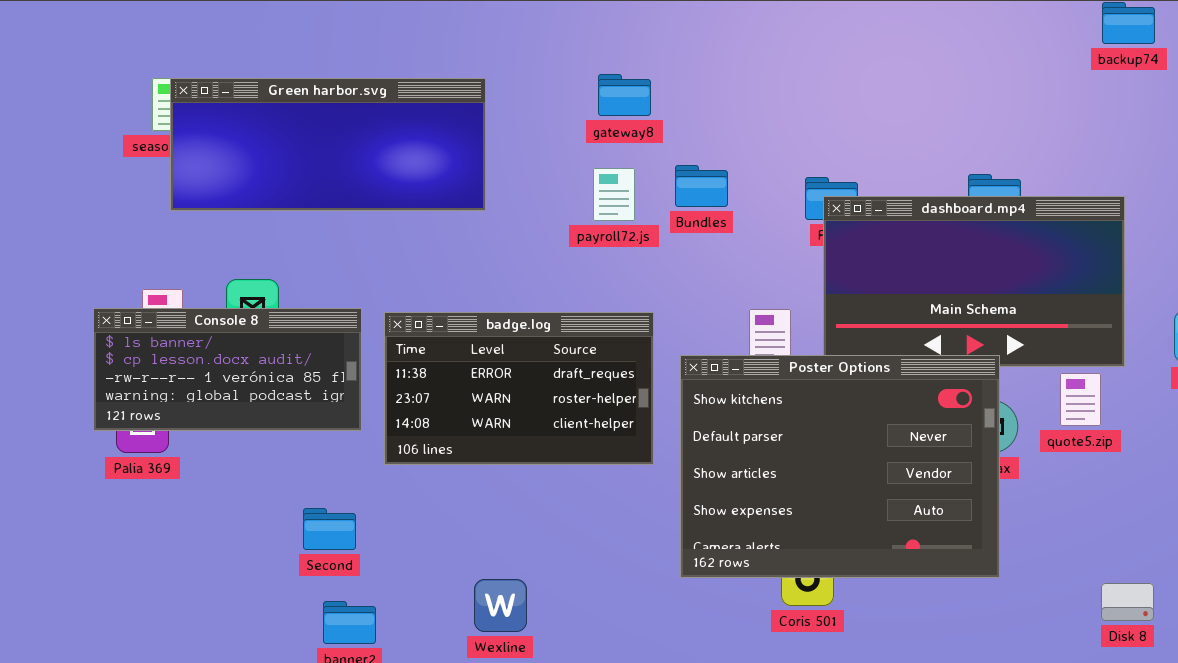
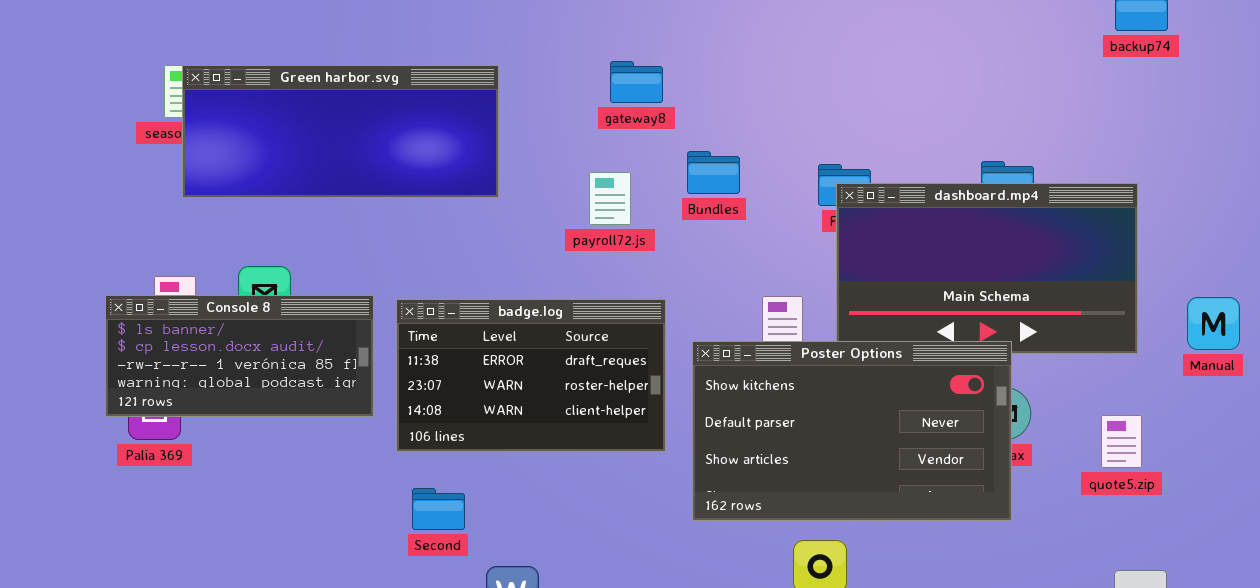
payroll72.js: [593,168,635,221] -> [589,172,631,225], moved
Poster Options: [680,355,1000,578] -> [692,341,1012,521], resized
quote5.zip: [1060,373,1101,426] -> [1101,415,1142,468], moved
Second: [303,508,356,550] -> [412,488,465,530], moved

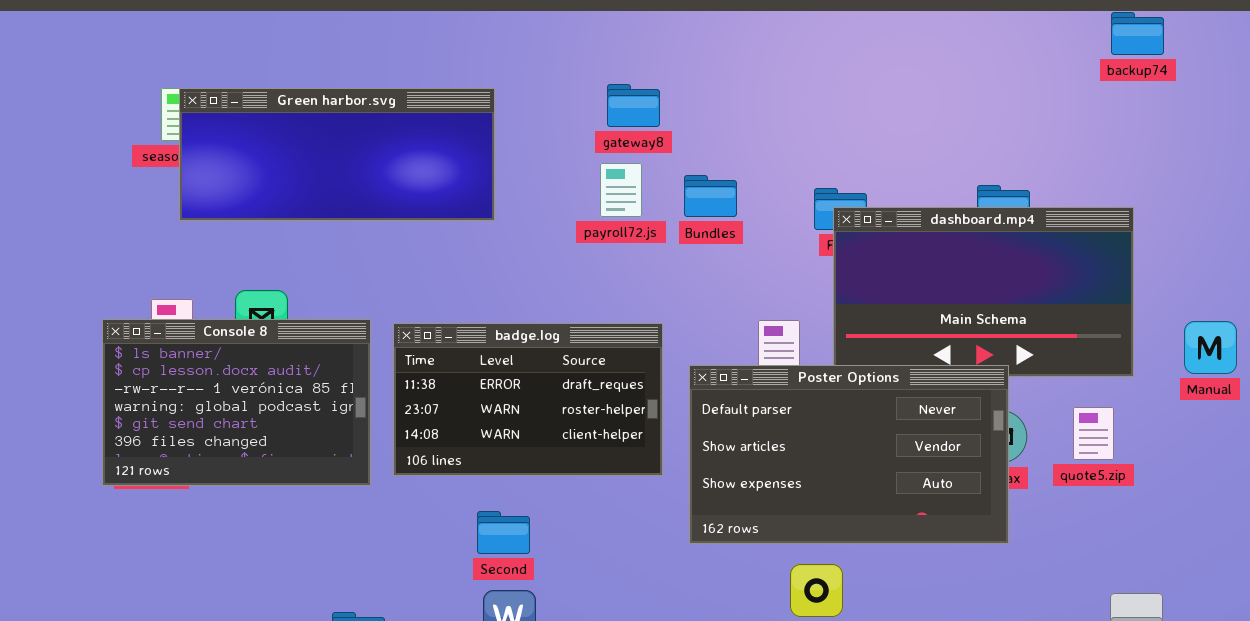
payroll72.js: [589,172,631,225] -> [600,163,642,217], moved
Console 8: [105,295,374,417] -> [102,319,371,486], resized
Poster Options: [692,341,1012,521] -> [689,365,1009,544], scrolled down 1 row
quote5.zip: [1101,415,1142,468] -> [1073,407,1114,460], moved
Second: [412,488,465,530] -> [477,511,530,554], moved

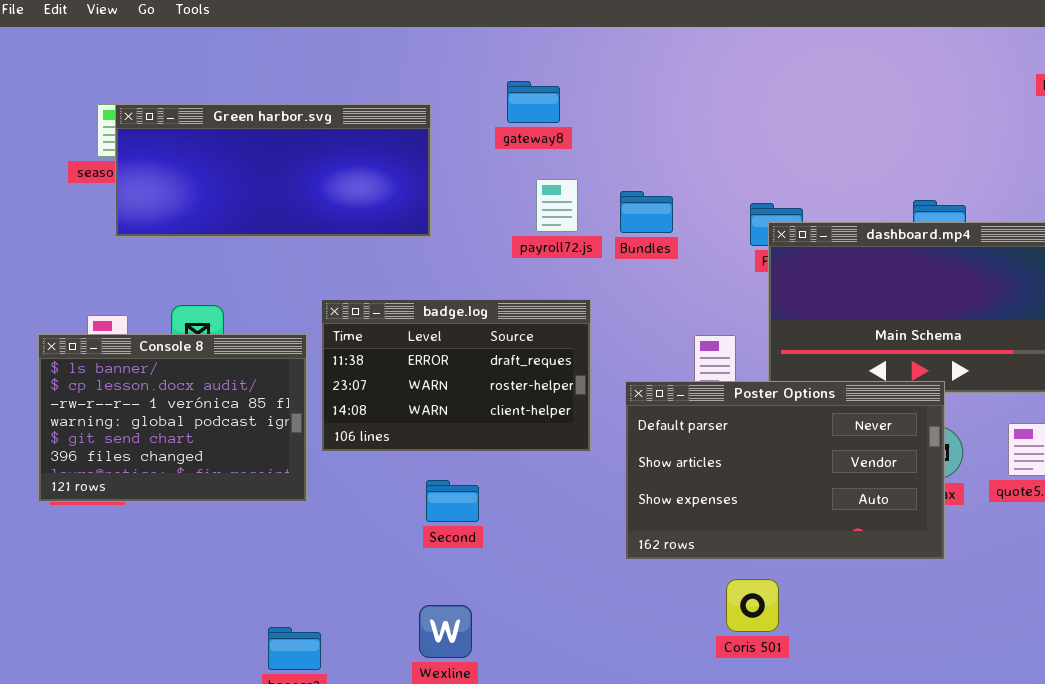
gateway8: [607,84,660,127] -> [507,81,560,123], moved
badge.log: [393,323,663,476] -> [321,299,591,452], moved
Second: [477,511,530,554] -> [426,480,479,522], moved

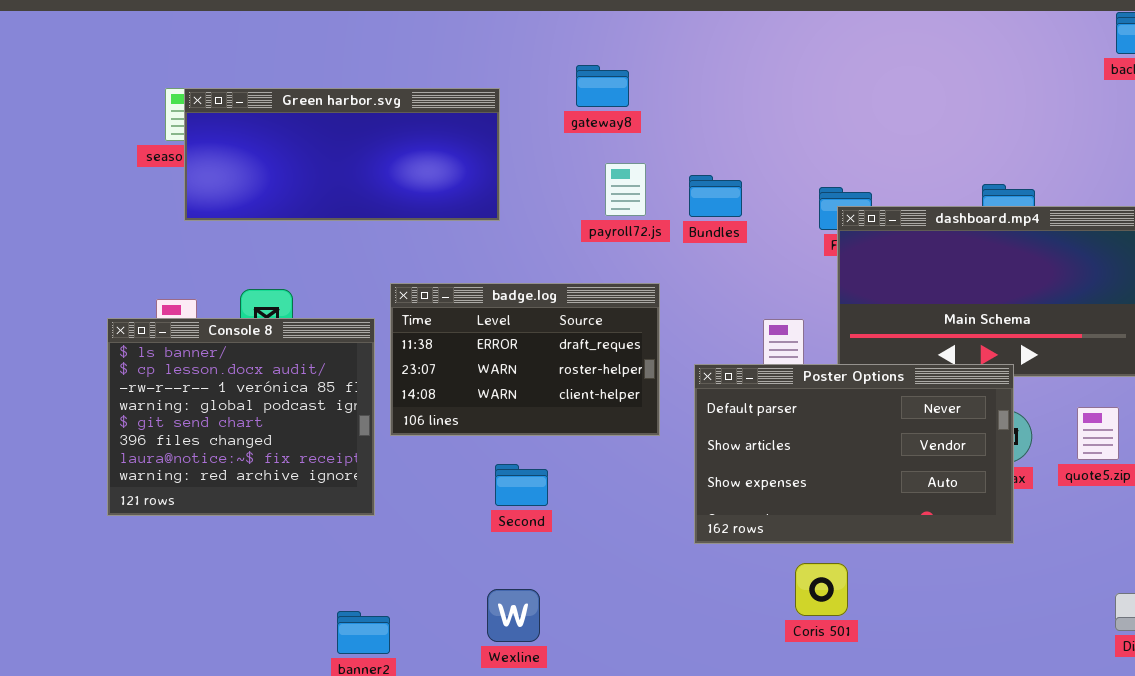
Console 8: [38,334,307,502] -> [107,318,375,516], resized

